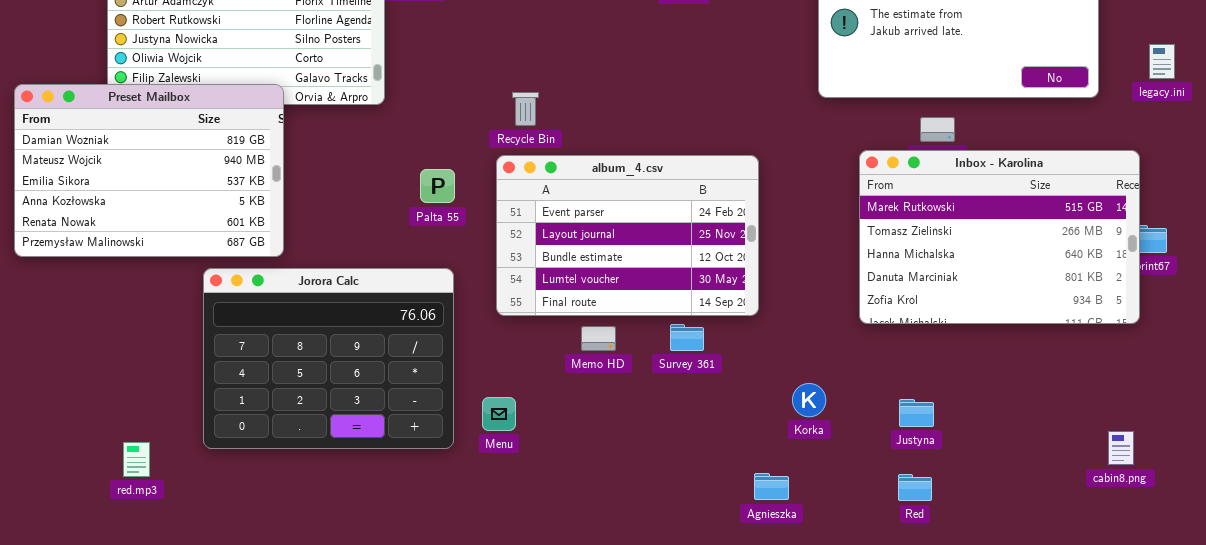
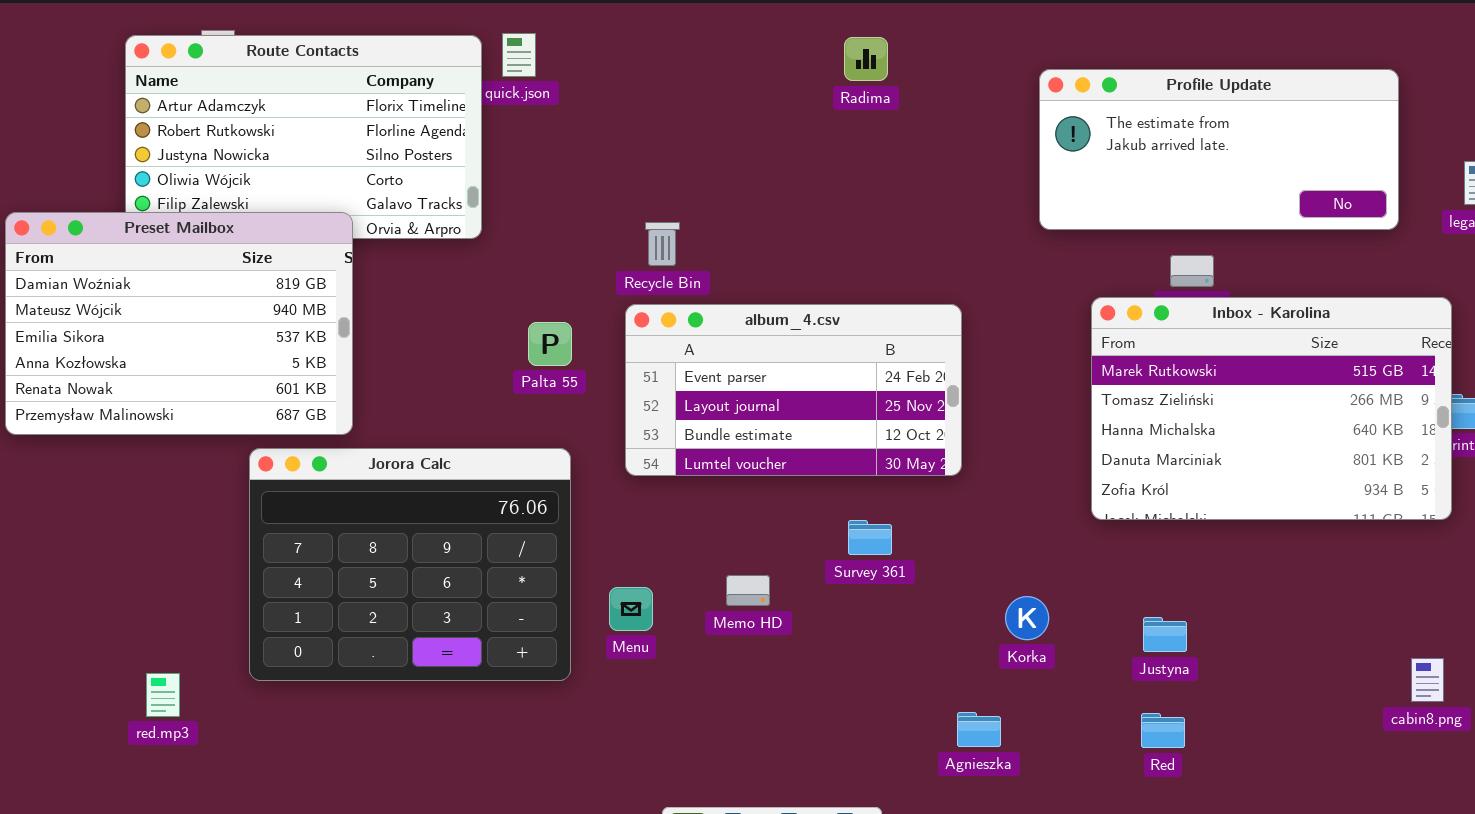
album_4.csv: [496,155,759,316] -> [625,304,962,476], resized
Memo HD: [581,326,616,351] -> [726,575,770,606], moved
Menu: [482,397,516,431] -> [609,587,653,631], moved

